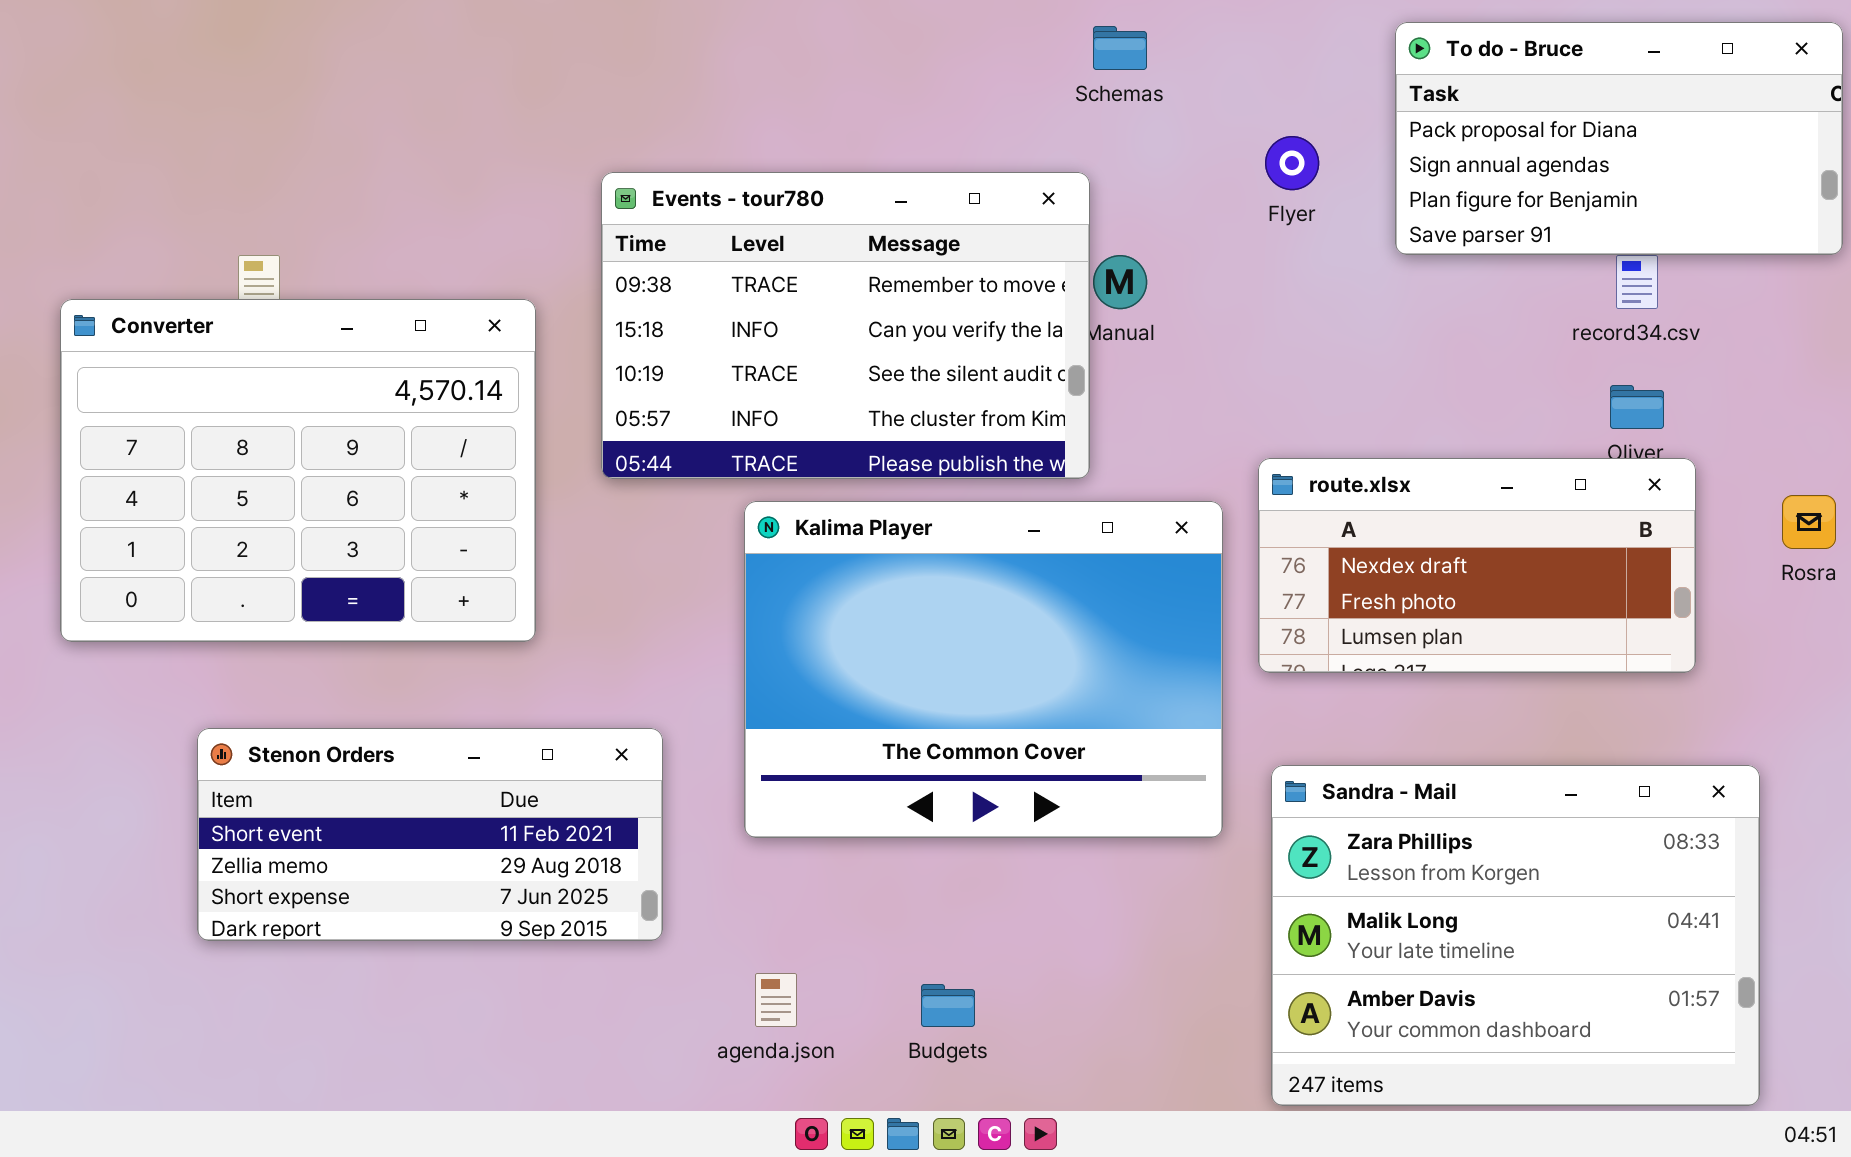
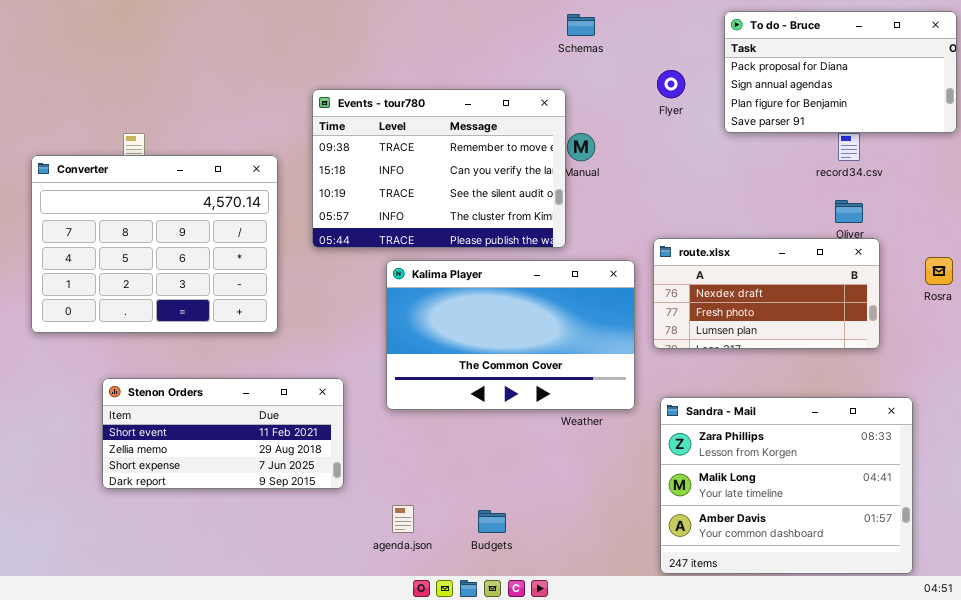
Kalima Player: [744,501,1223,838] -> [386,260,635,410], resized

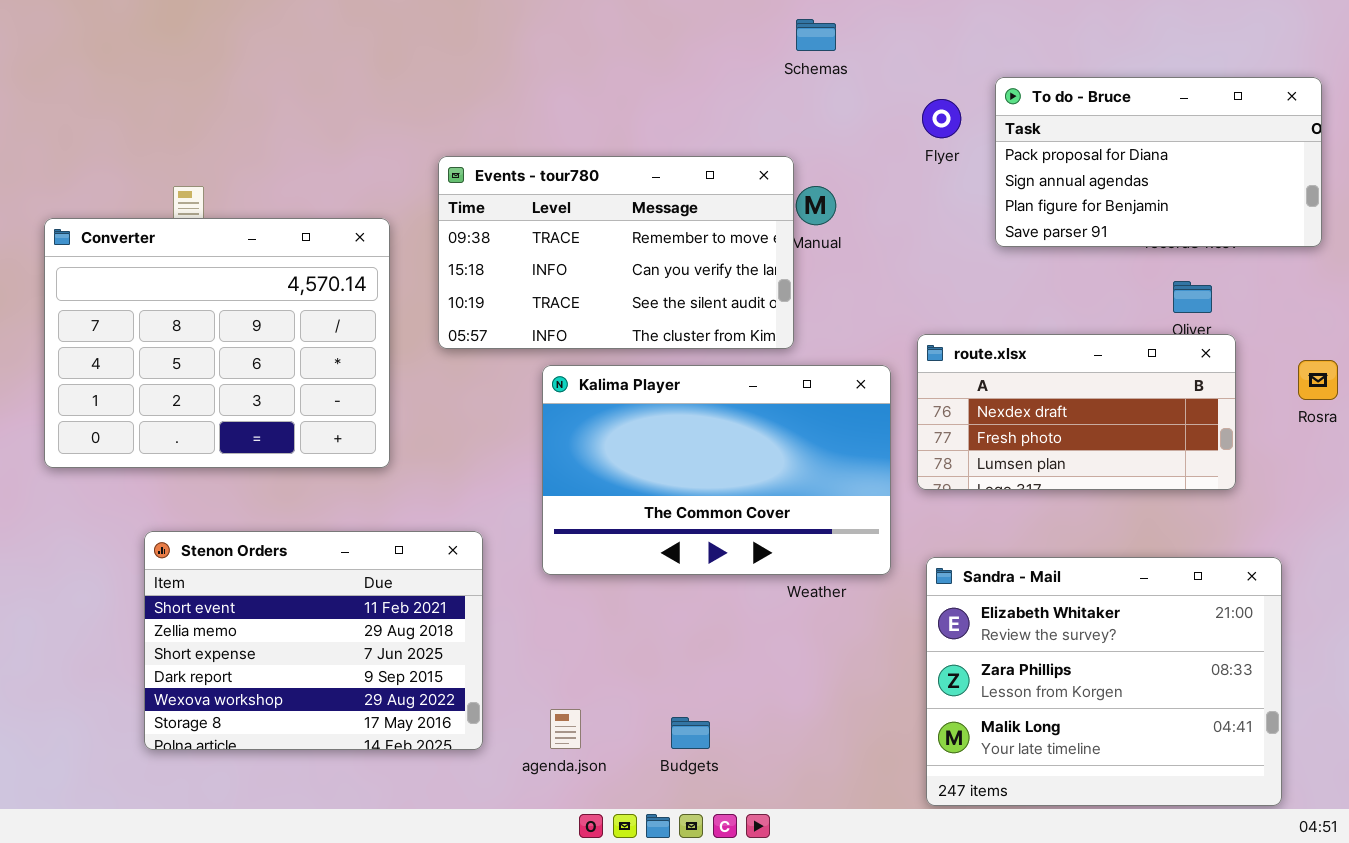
To do - Bruce: [724,11,957,133] -> [995,77,1322,247], moved
Events - tour780: [312,89,566,248] -> [438,156,794,349], resized
Stenon Orders: [102,378,344,489] -> [144,531,483,750], resized
Sandra - Mail: [660,397,913,574] -> [926,557,1282,806], scrolled up 1 row

